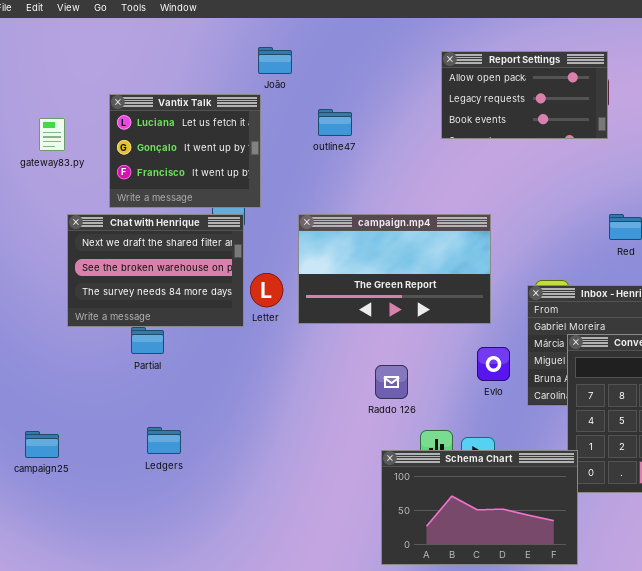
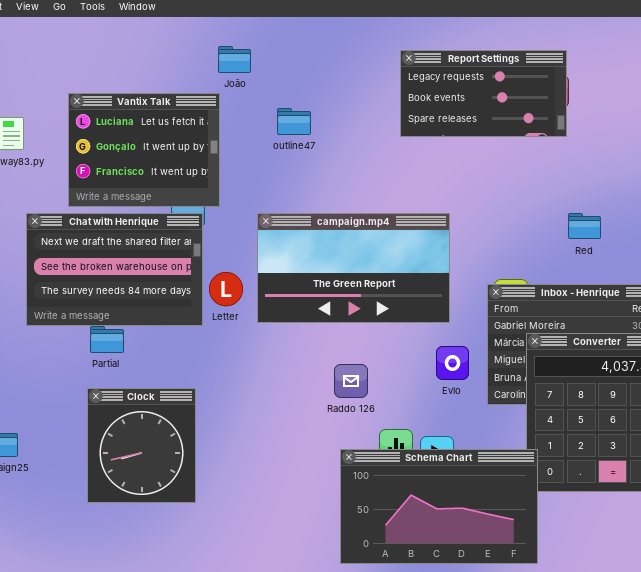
Report Settings: [441,51,608,139] -> [400,50,567,137], scrolled down 1 row
Clock: none -> [87,388,196,503], opened

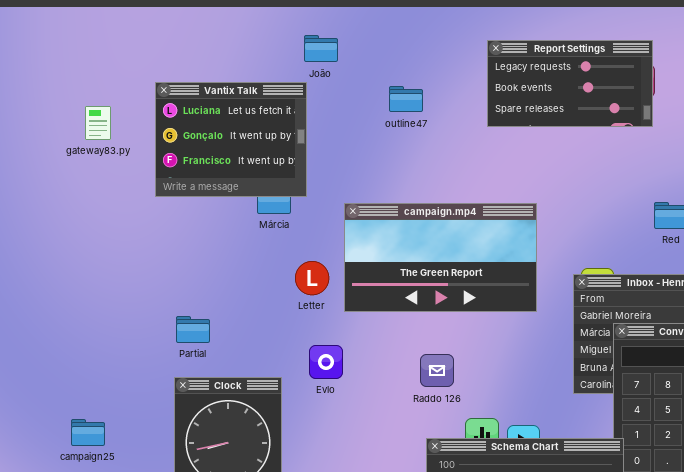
outline47: [277,108,311,135] -> [389,86,423,112], moved
Chat with Henrique: [26,213,203,326] -> none, closed
Evlo: [436,346,469,380] -> [309,345,343,379], moved

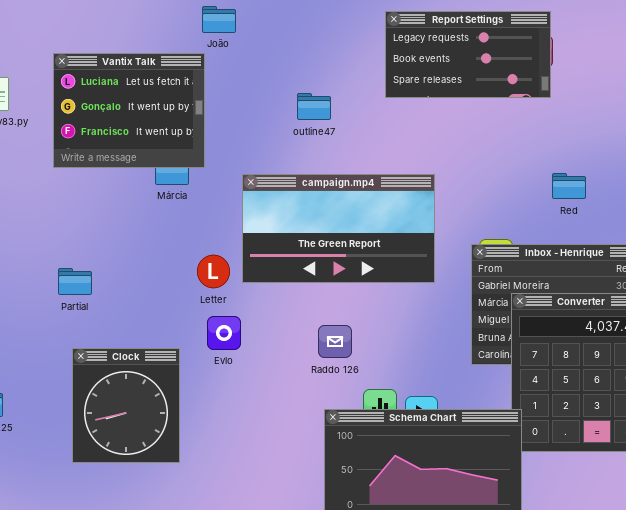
outline47: [389,86,423,112] -> [297,93,331,120], moved
Letter: [295,261,329,295] -> [197,255,230,288], moved
Partial: [176,316,210,343] -> [58,268,92,295], moved

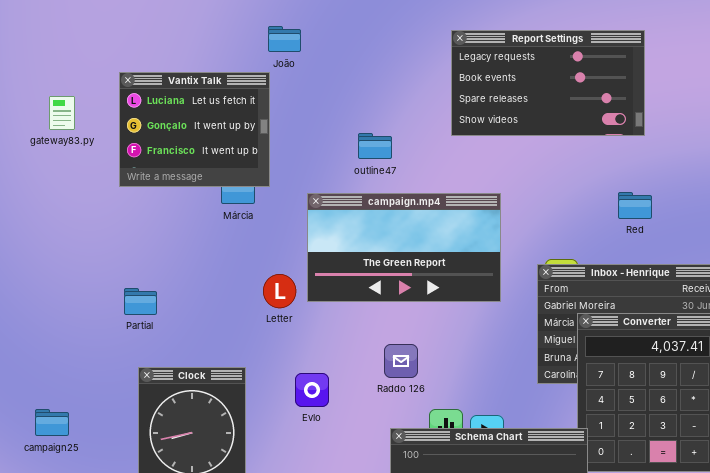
Report Settings: [385,11,551,98] -> [451,30,645,136], resized
outline47: [297,93,331,120] -> [358,133,392,159], moved
Evlo: [207,316,241,350] -> [295,373,329,407], moved

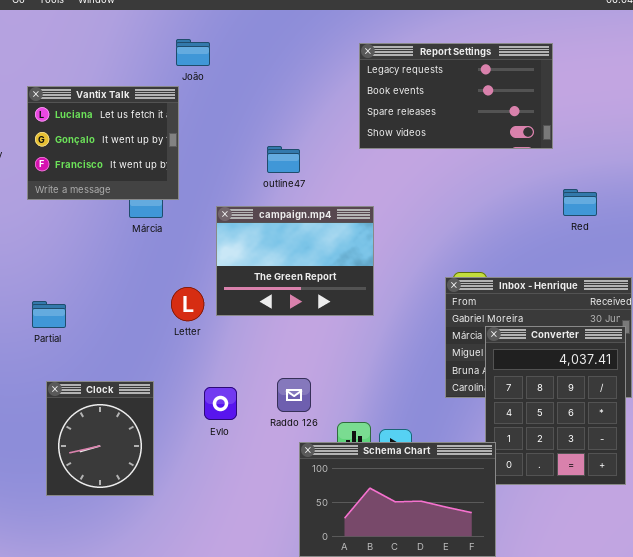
Red: [618,192,652,219] -> [563,189,597,216], moved
campaign.mp4: [307,193,501,302] -> [216,206,374,316], resized
Raddo 126: [384,344,418,378] -> [277,378,311,412], moved

